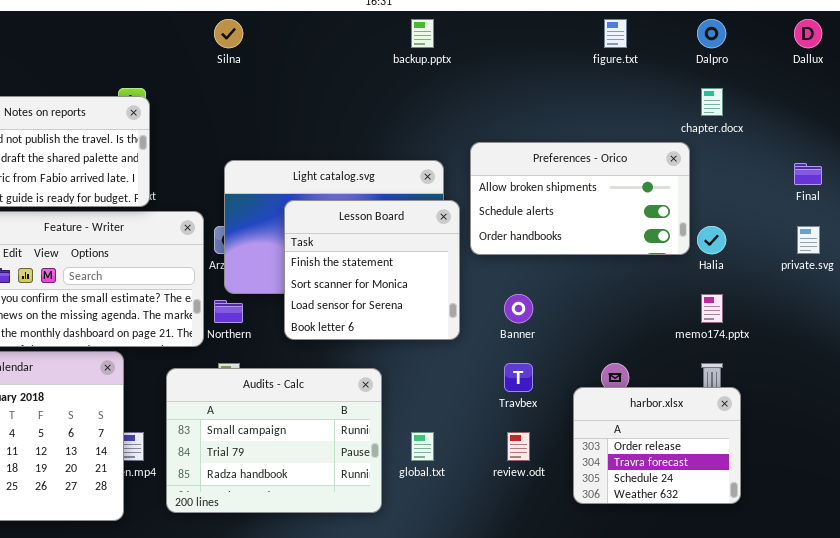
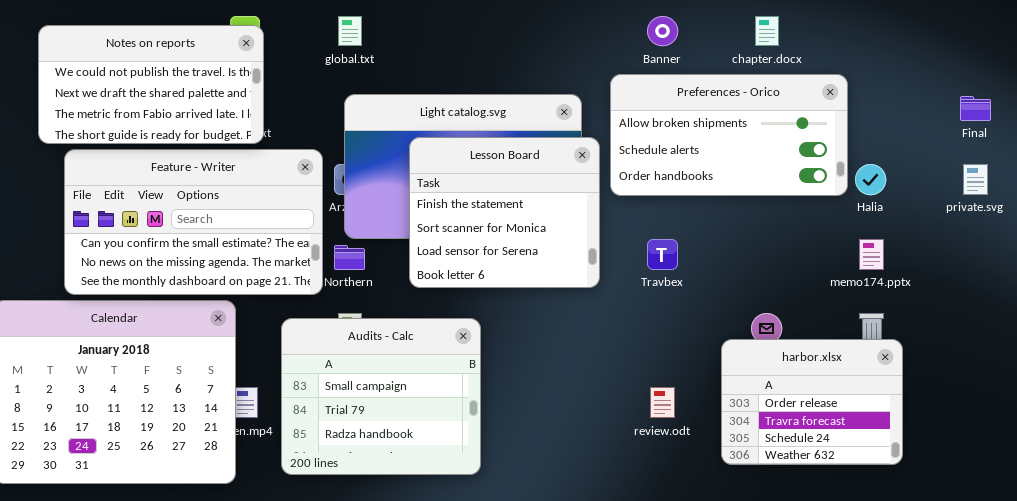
chapter.docx: [701,88,723,116] -> [755,16,779,46], moved
Banner: [504,294,533,323] -> [647,16,678,46], moved
Travbex: [504,363,533,392] -> [647,239,678,270], moved
Audits - Calc: [166,368,382,513] -> [281,318,481,475], resized
global.txt: [411,432,434,461] -> [338,16,362,46], moved

